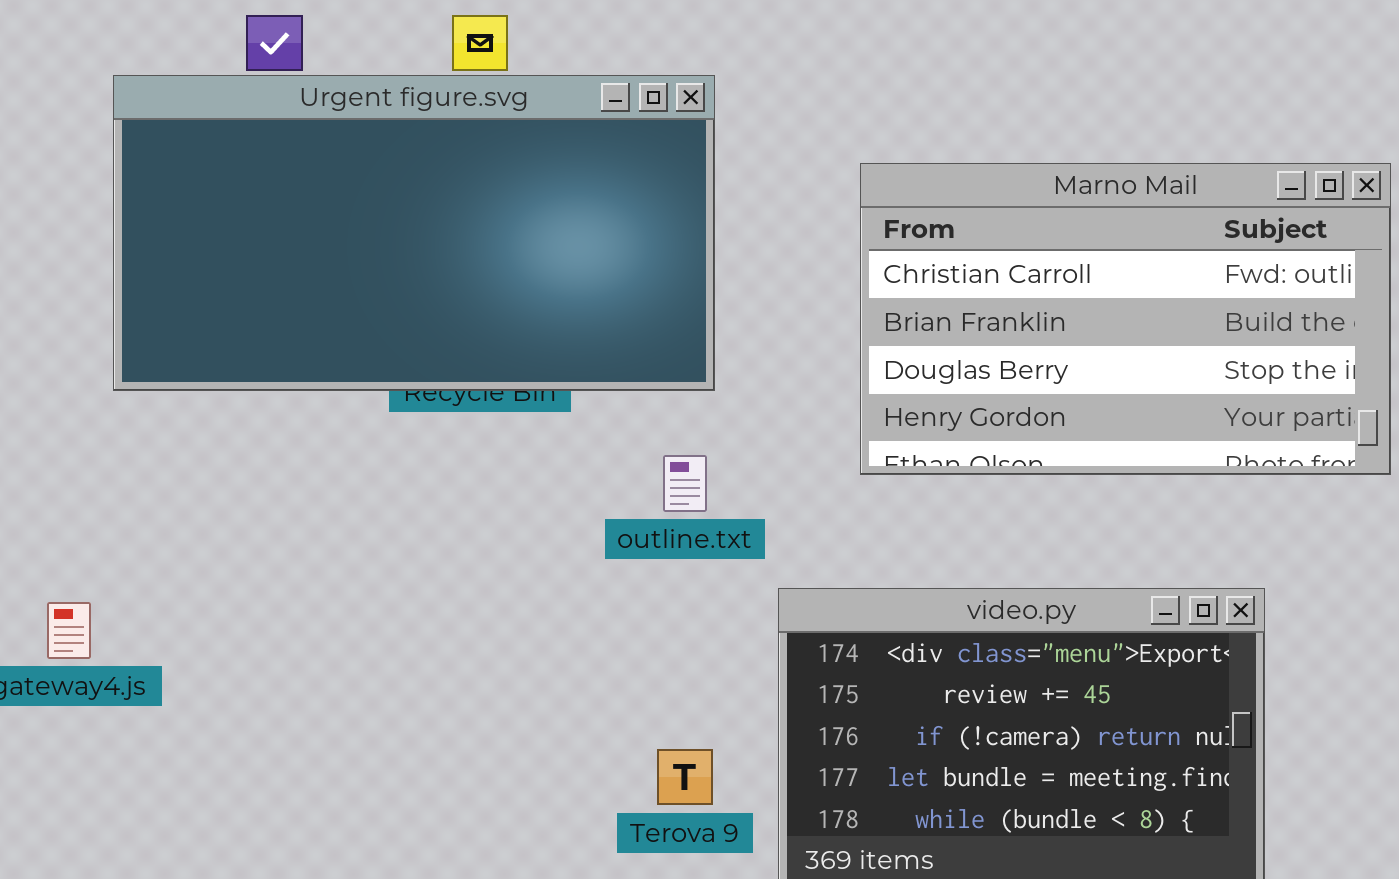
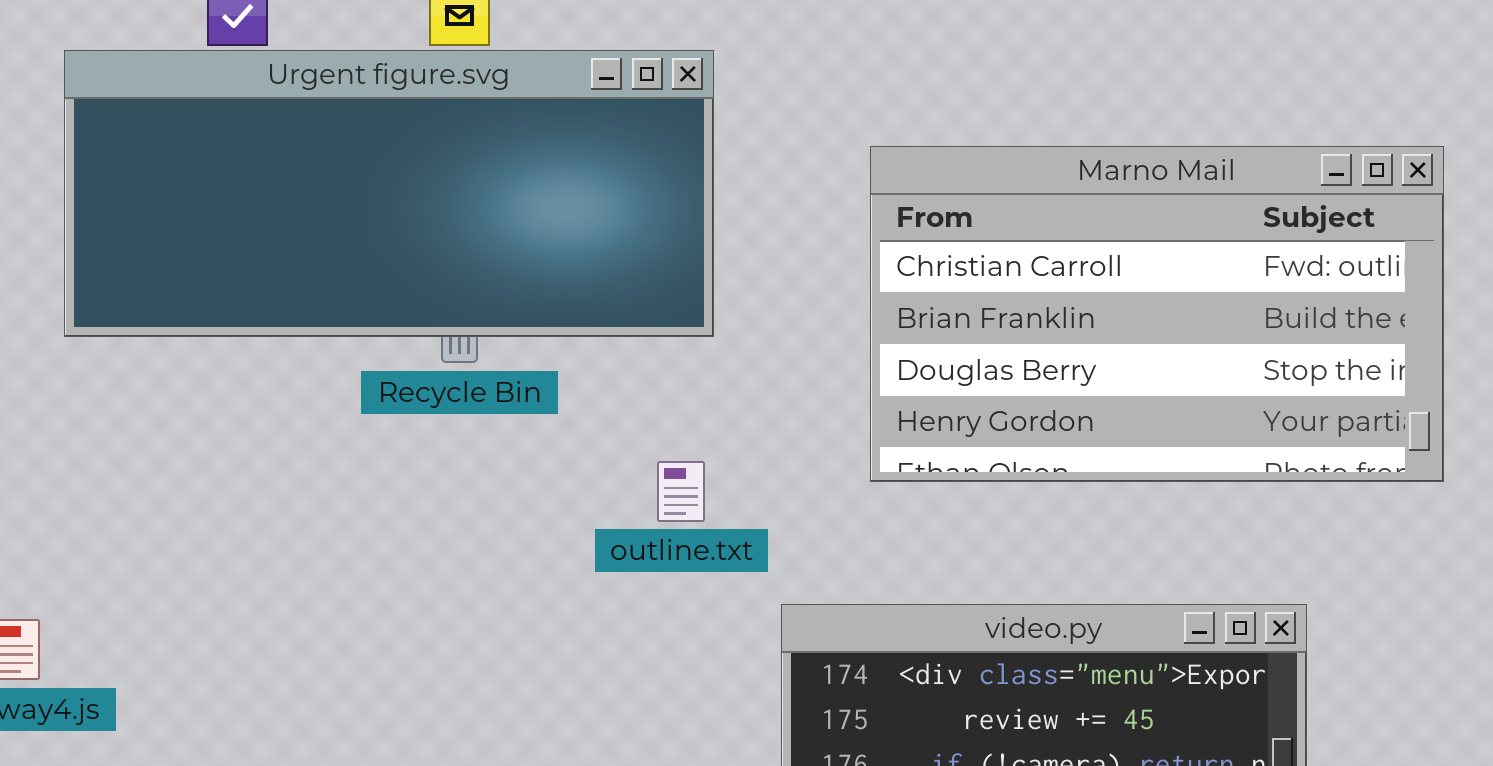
Urgent figure.svg: [113,75,715,391] -> [64,50,714,337], resized

